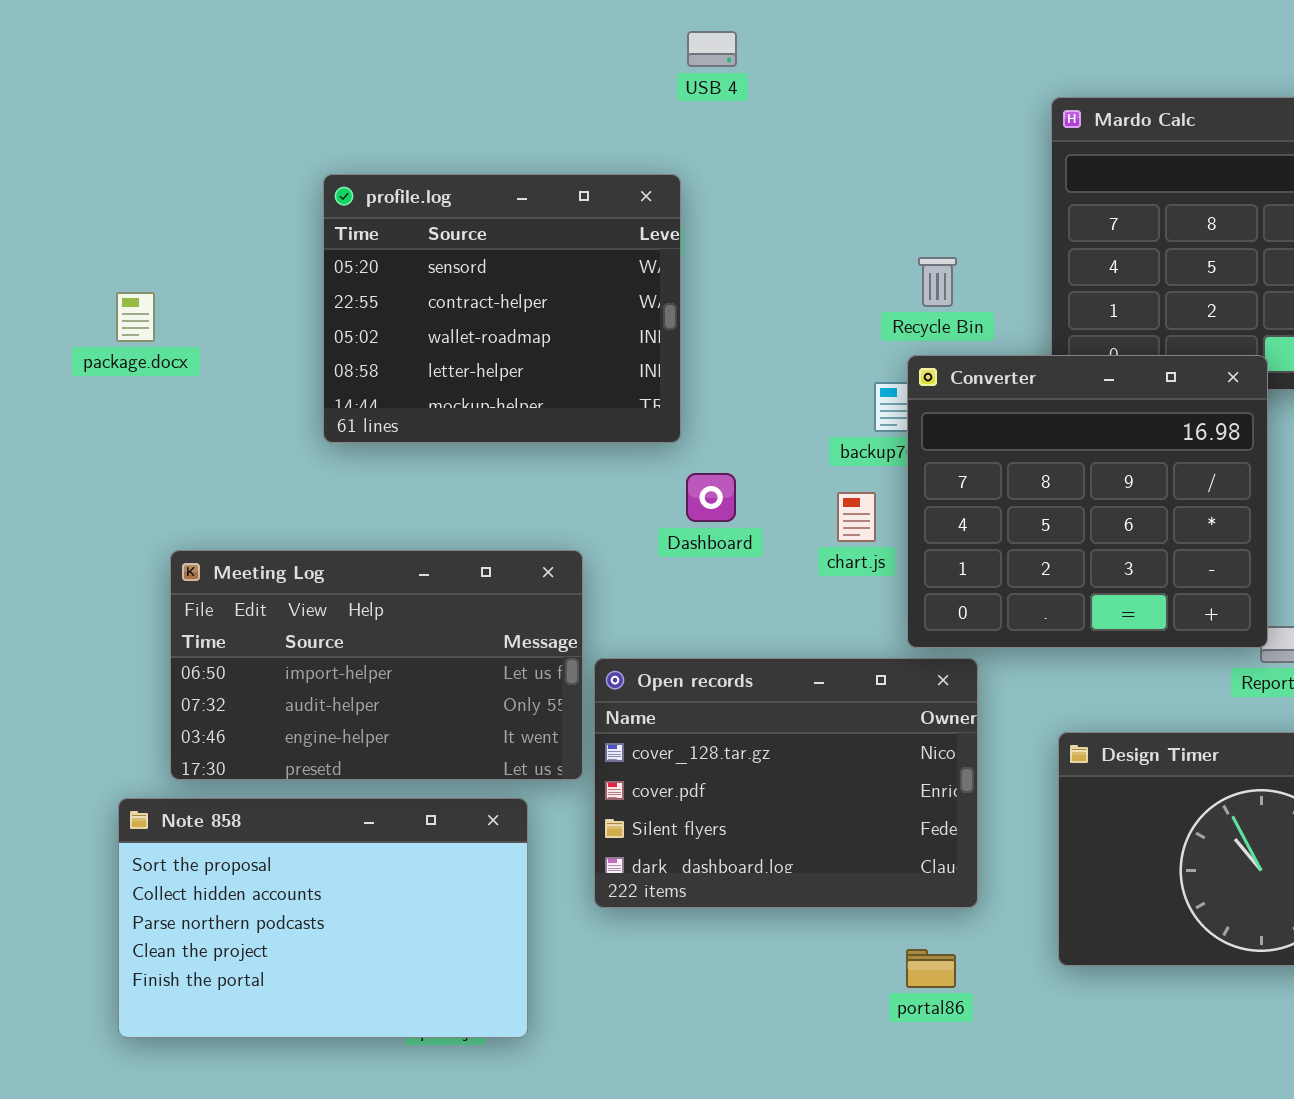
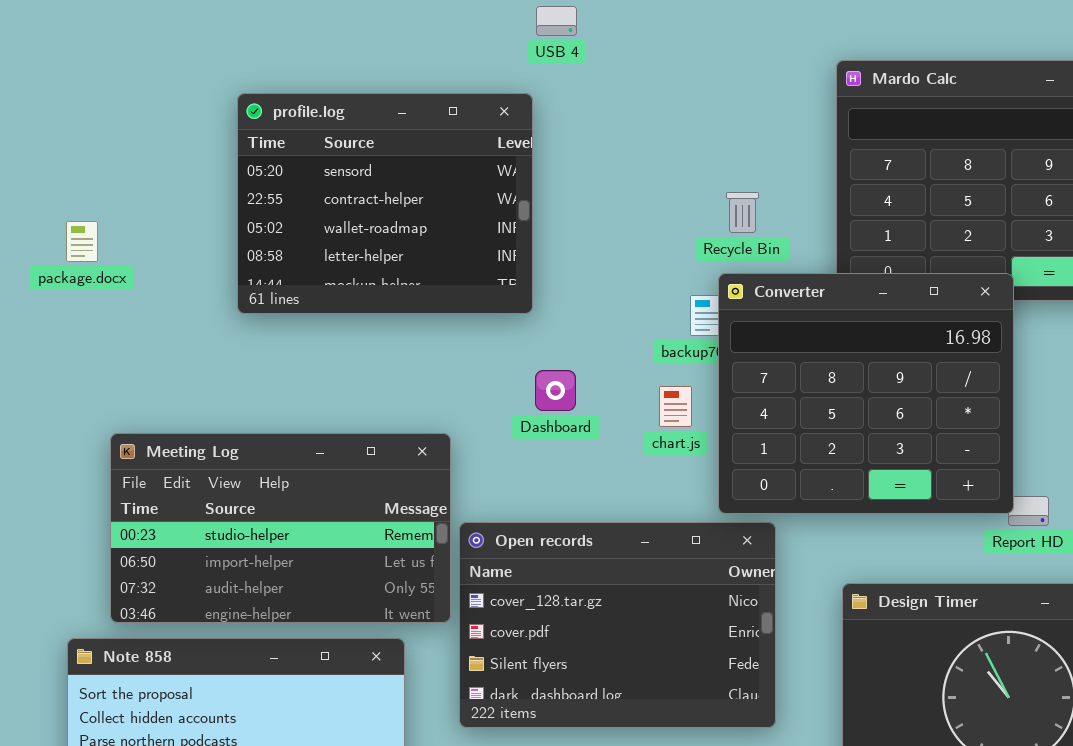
profile.log: [323,174,681,443] -> [237,93,533,314], moved
Meeting Log: [170,550,583,780] -> [110,433,451,623], scrolled up 1 row

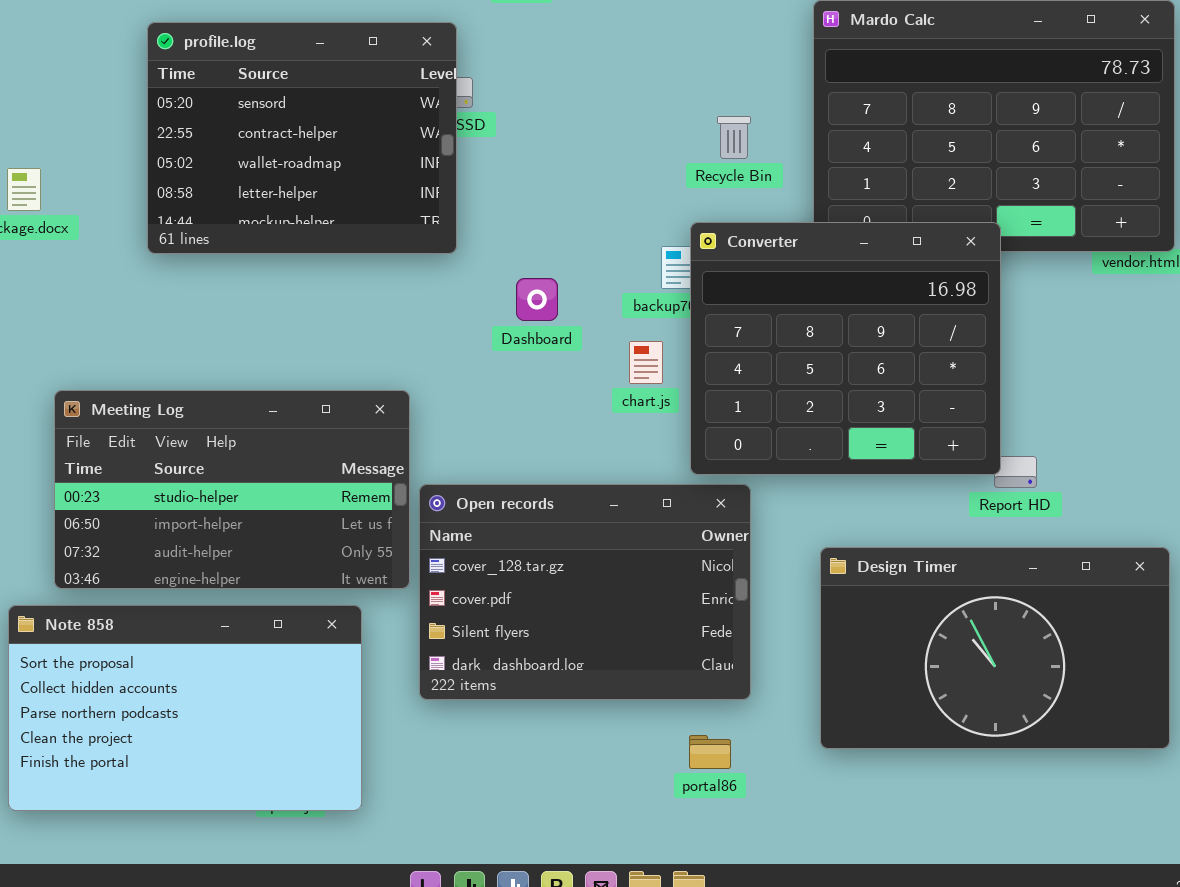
profile.log: [237,93,533,314] -> [147,22,457,254], moved
Recycle Bin: [726,192,759,233] -> [717,116,751,159], moved
Dashboard: [535,370,576,411] -> [516,278,558,321], moved

